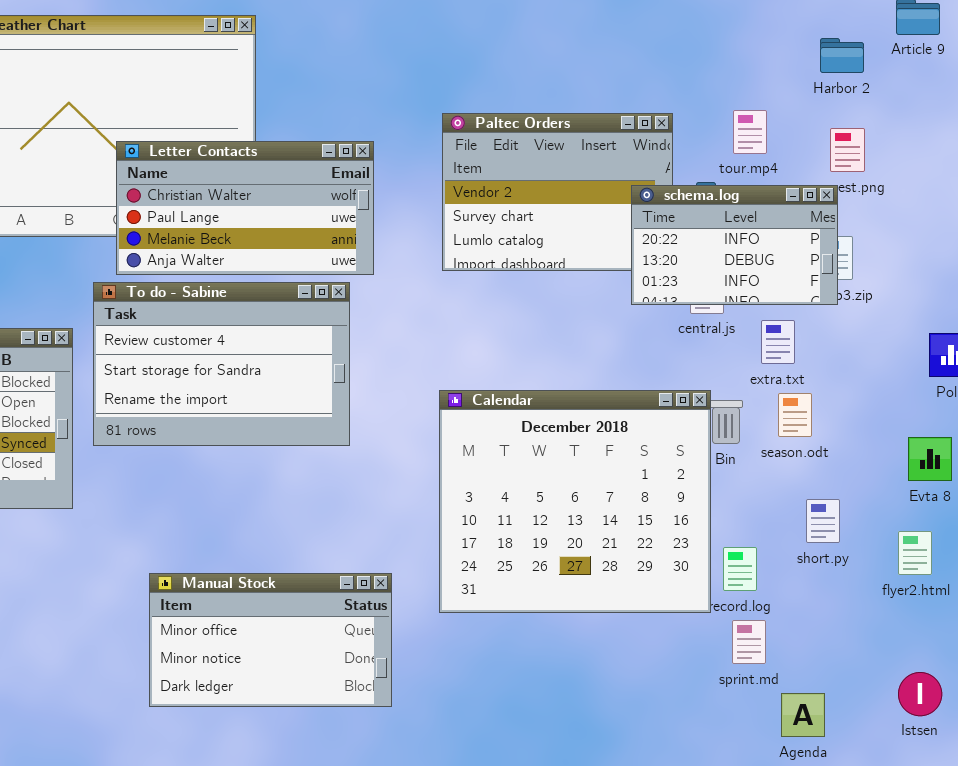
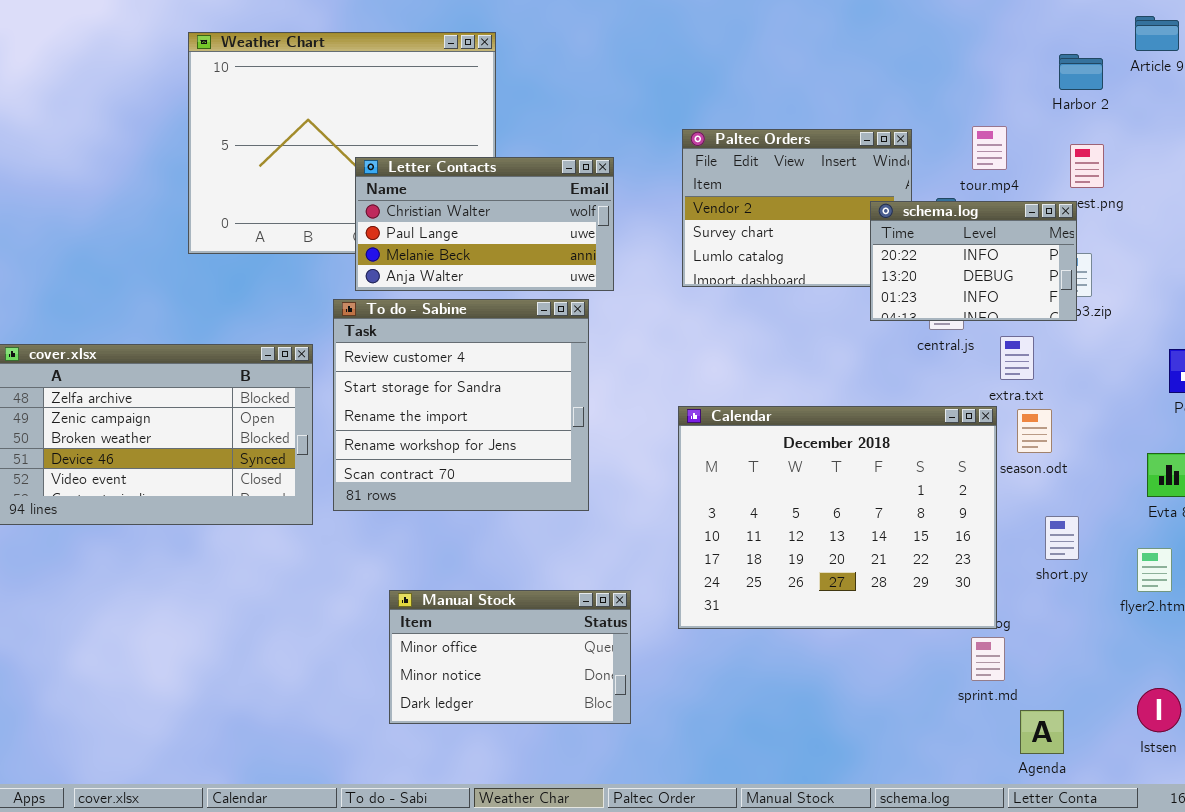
To do - Sabine: [93,282,350,446] -> [333,299,589,511], resized
Calendar: [439,390,711,613] -> [678,406,997,629], resized

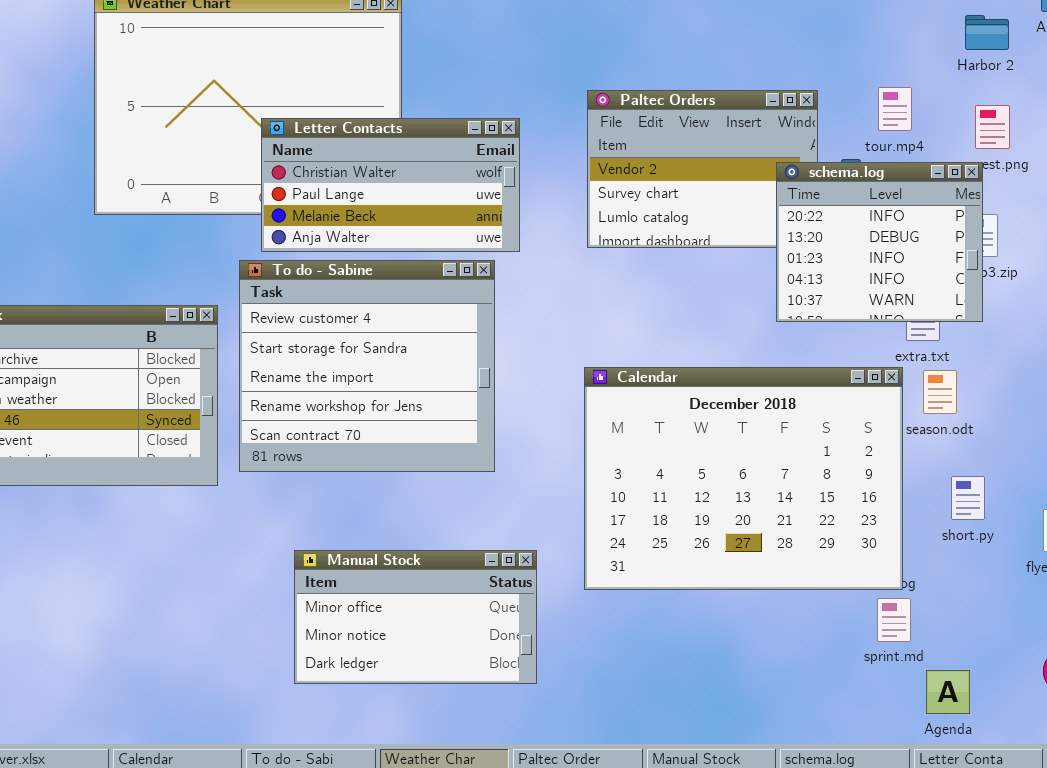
schema.log: [870,201,1077,321] -> [776,162,983,322], resized

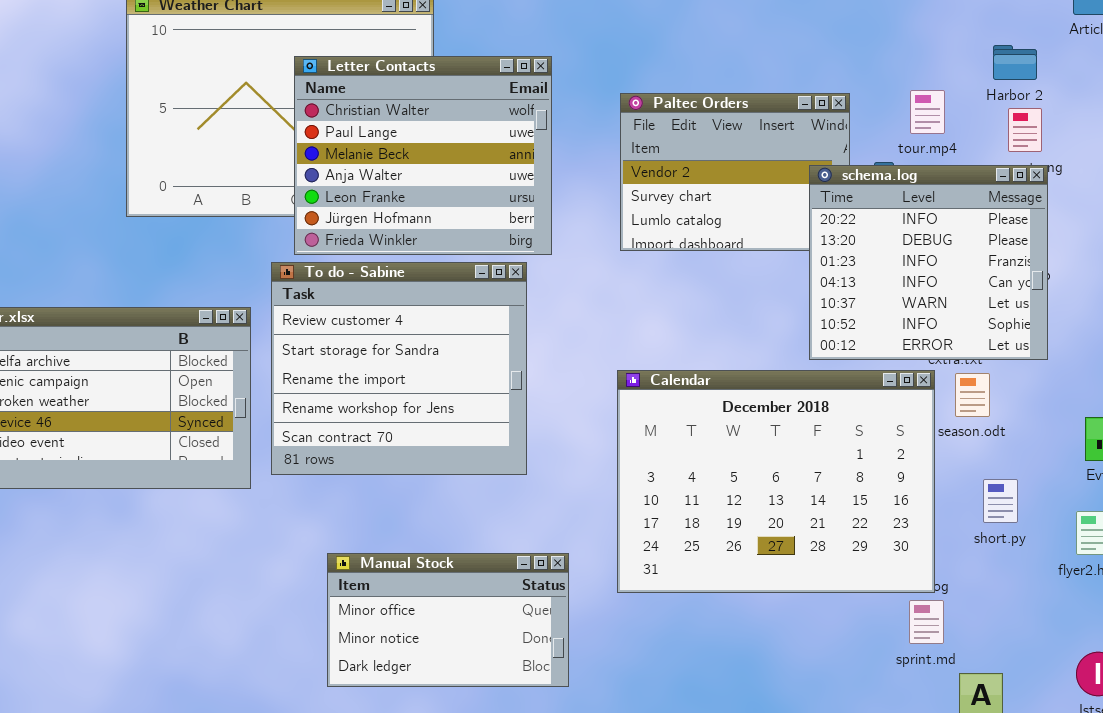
Harbor 2: [965,15,1009,50] -> [993,45,1037,80], moved
Letter Contacts: [261,118,520,252] -> [294,56,552,255], resized
schema.log: [776,162,983,322] -> [809,165,1048,360], resized

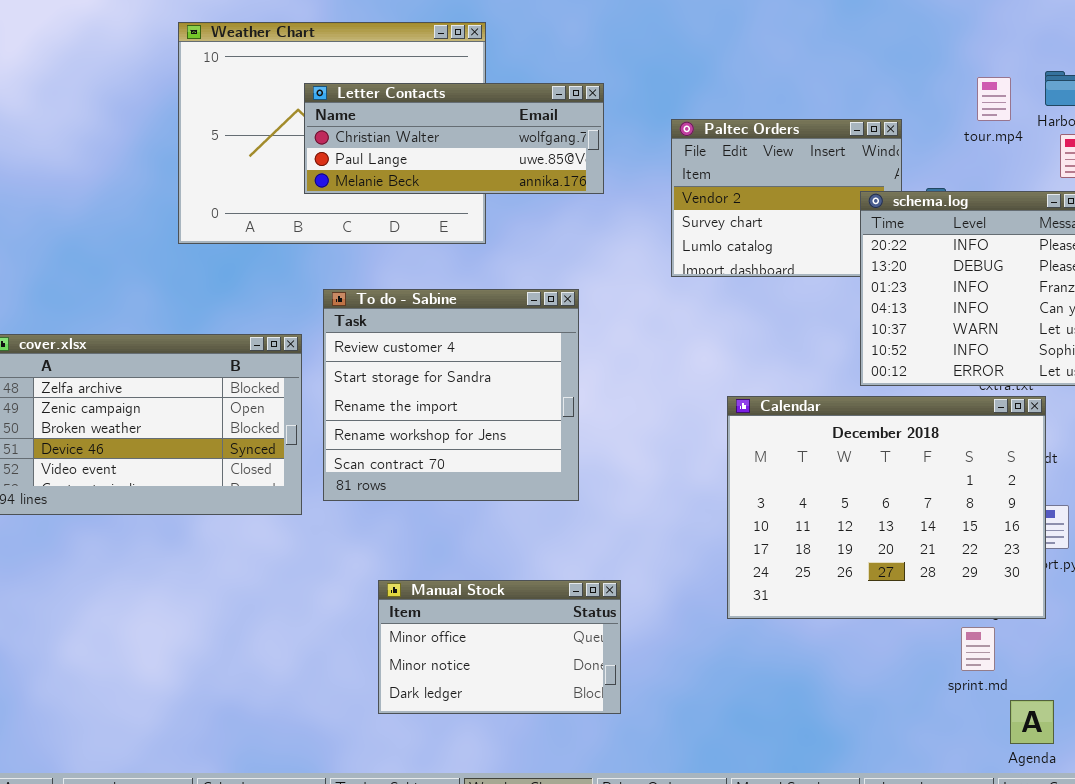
Letter Contacts: [294,56,552,255] -> [304,83,604,194], resized
tour.mp4: [910,90,945,134] -> [977,77,1011,121], moved
Calendar: [617,370,935,593] -> [727,396,1046,619], moved

